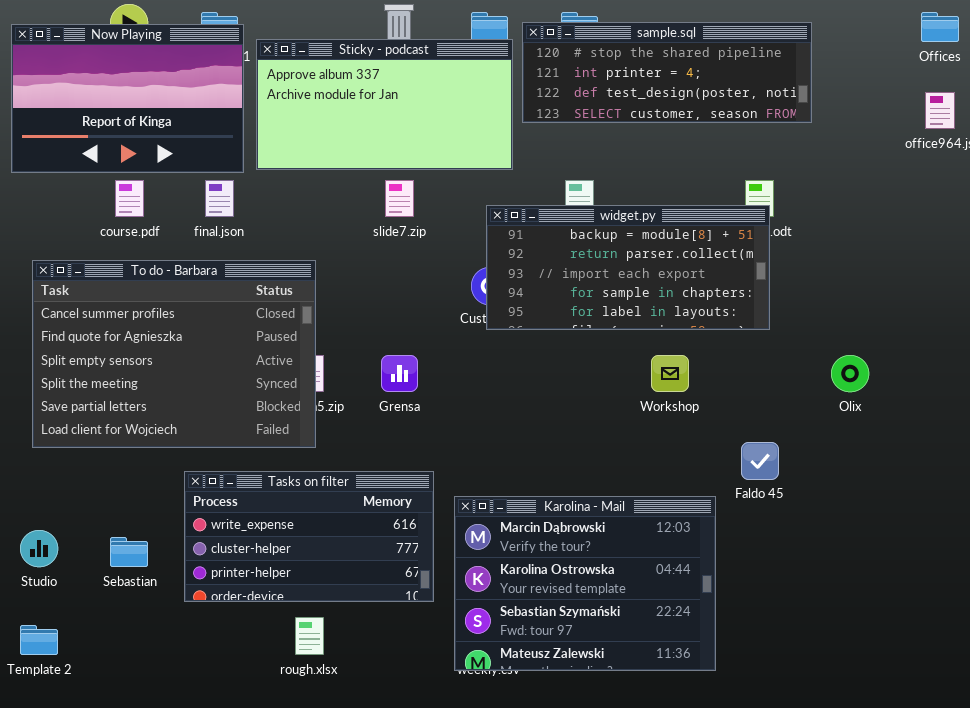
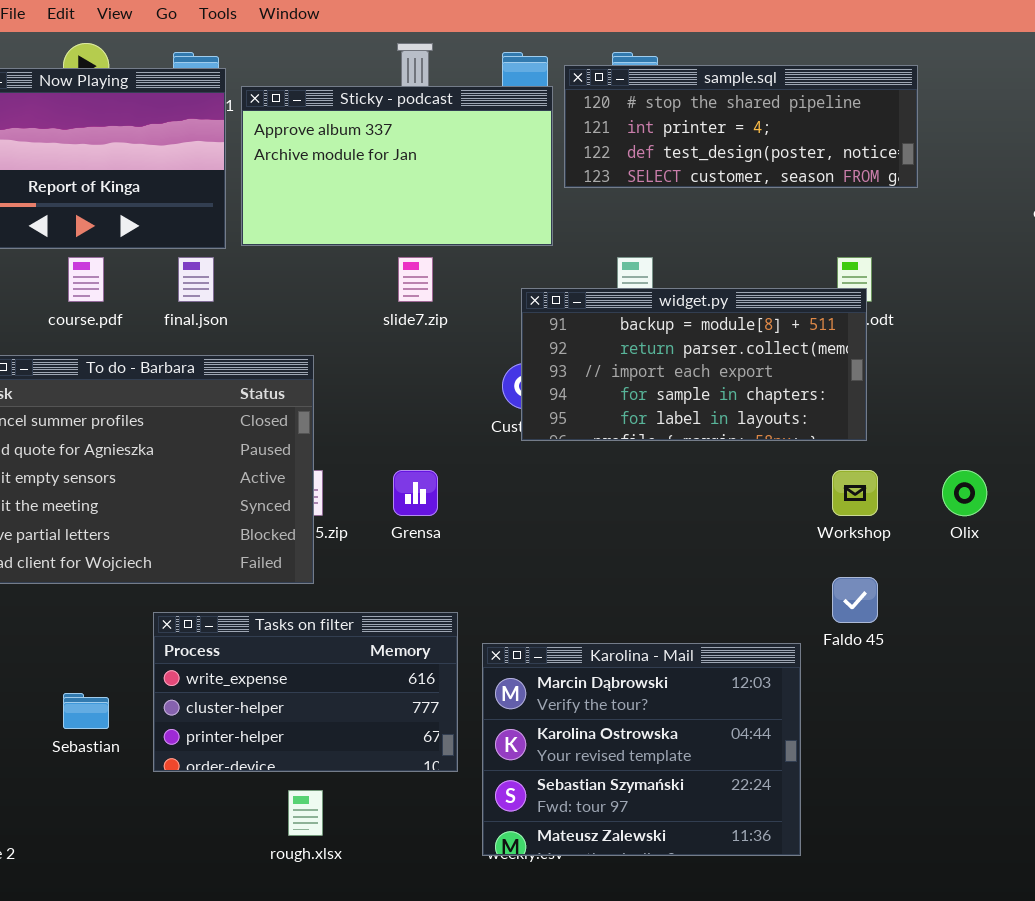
Workshop: [651,355,689,392] -> [832,470,878,516], moved

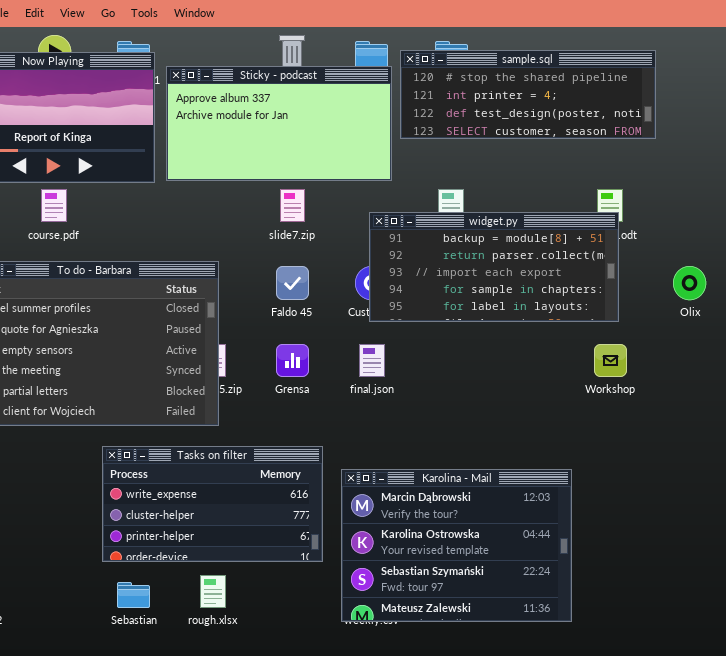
final.json: [178,257,214,302] -> [359,344,385,377], moved
Olix: [942,470,987,516] -> [673,266,706,300], moved
Faldo 45: [832,577,878,623] -> [276,266,309,300], moved
Sebastian: [63,693,109,729] -> [117,582,150,608], moved

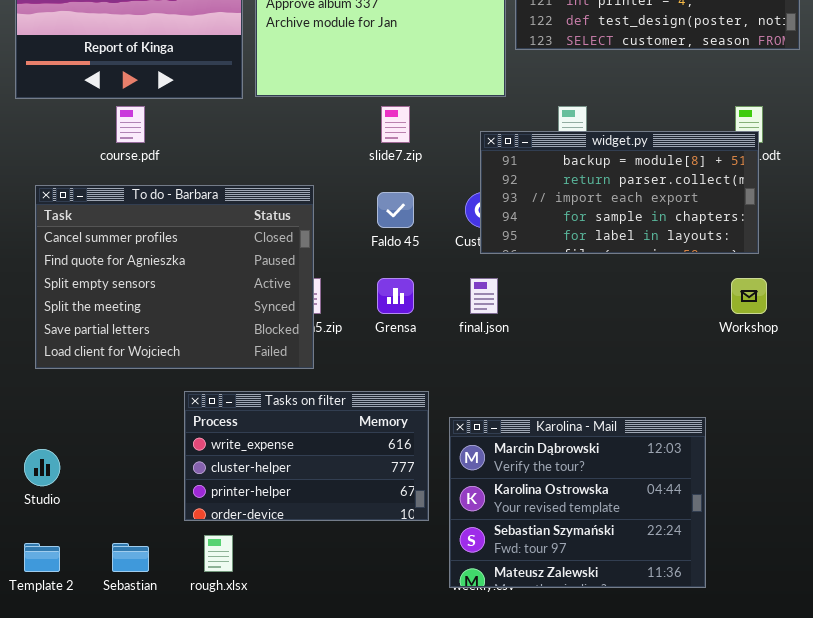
rough.xlsx: [200,575,226,608] -> [204,535,233,572], moved
Sebastian: [117,582,150,608] -> [112,543,149,572], moved

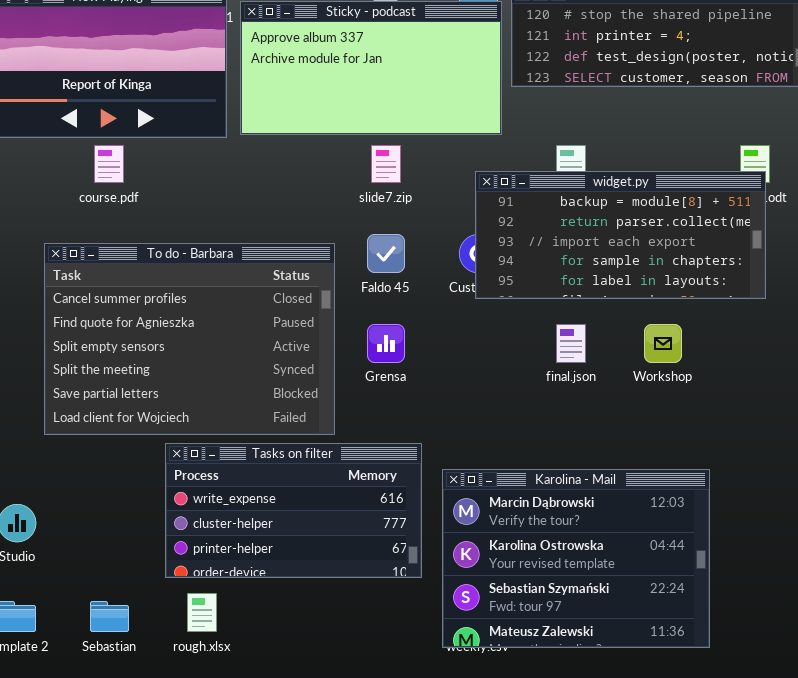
To do - Barbara: [35,185,314,369] -> [44,243,335,435], moved
final.json: [470,278,498,314] -> [556,324,586,363], moved
Workshop: [731,278,767,314] -> [644,324,682,363], moved

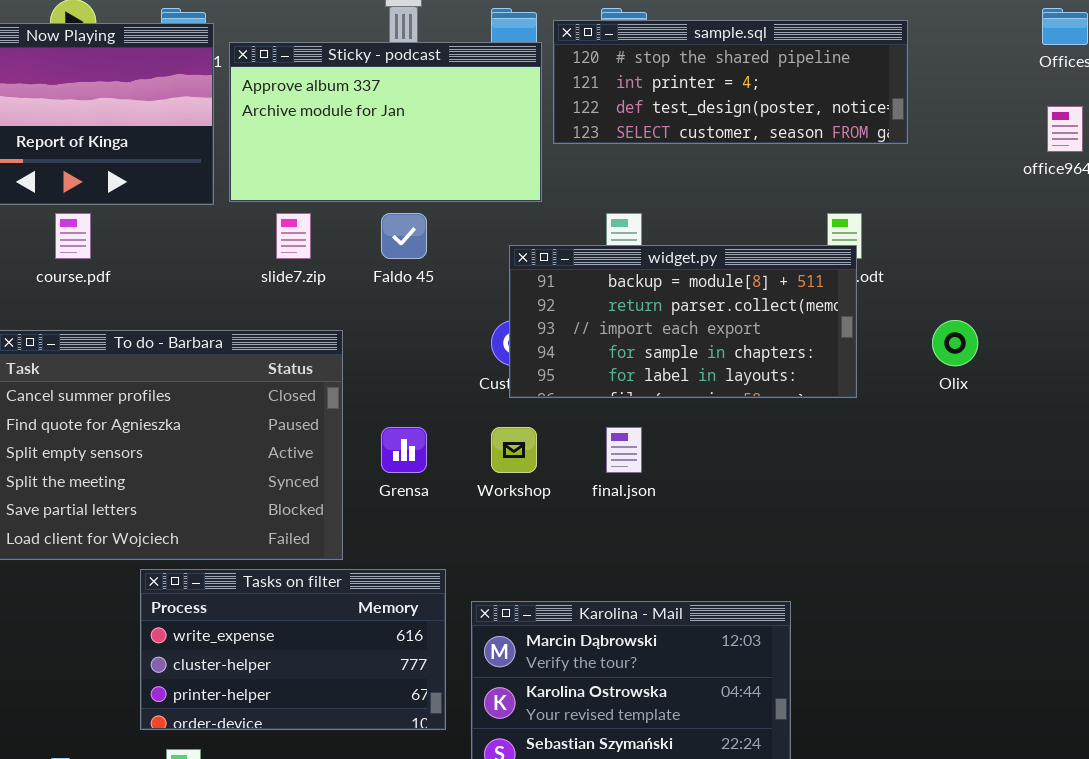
slide7.zip: [371,145,401,183] -> [276,213,311,259], moved
Faldo 45: [367,234,405,273] -> [381,213,427,259], moved
Workshop: [644,324,682,363] -> [491,427,537,473], moved

